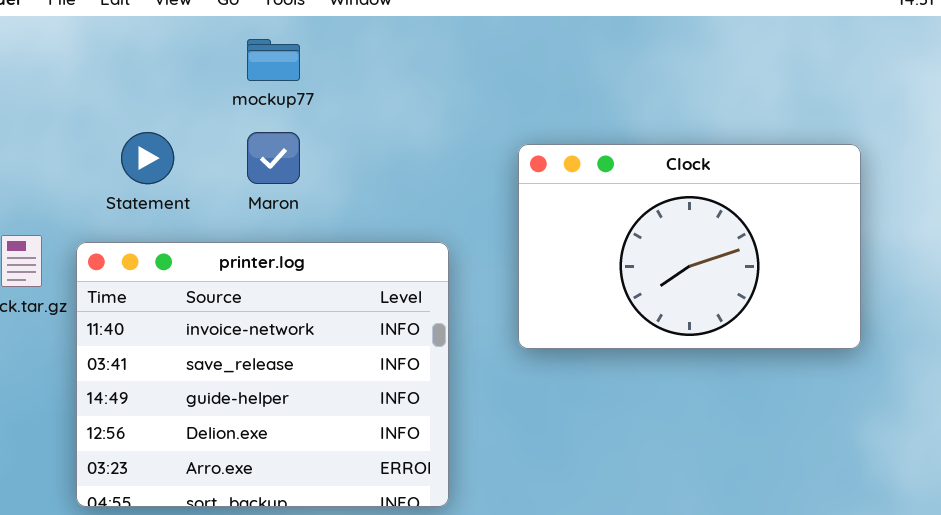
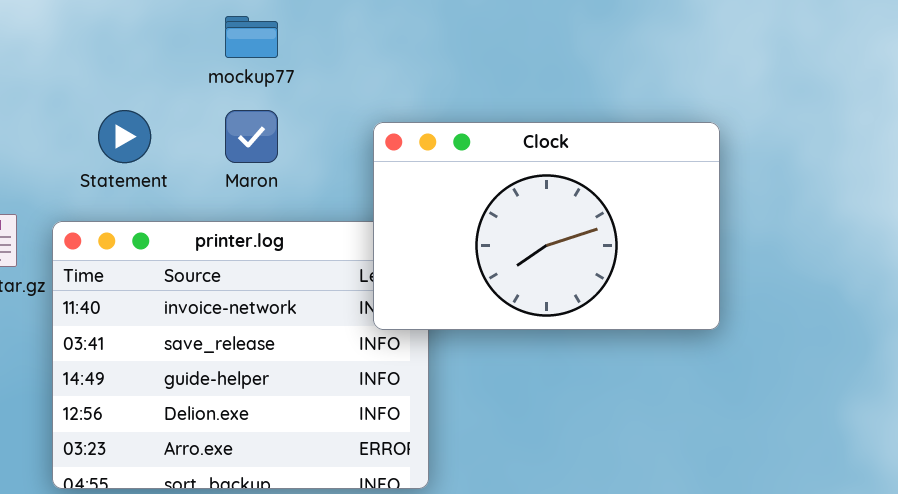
Clock: [518,144,861,349] -> [373,122,720,330], moved

